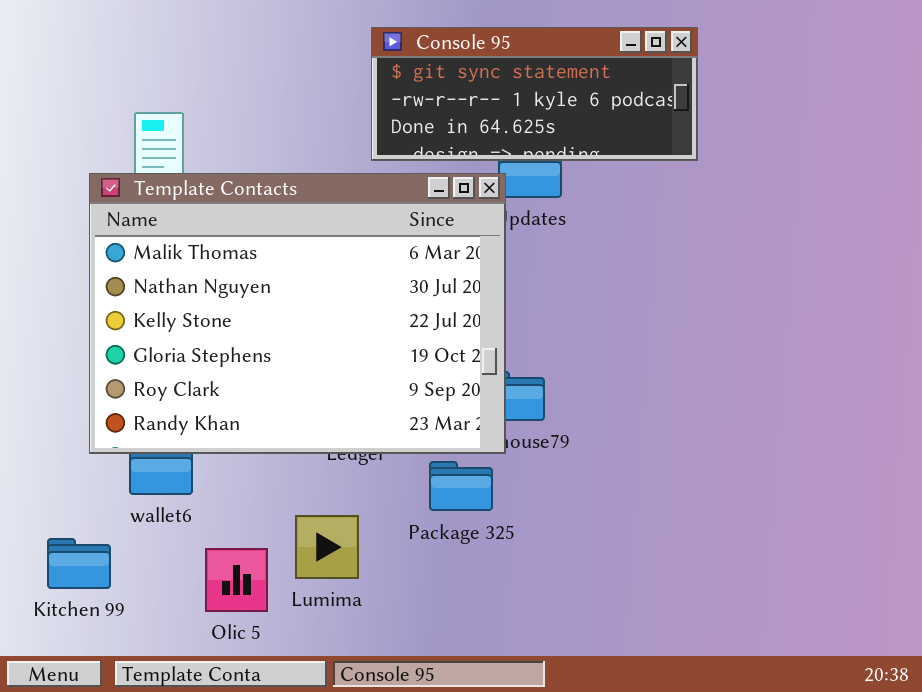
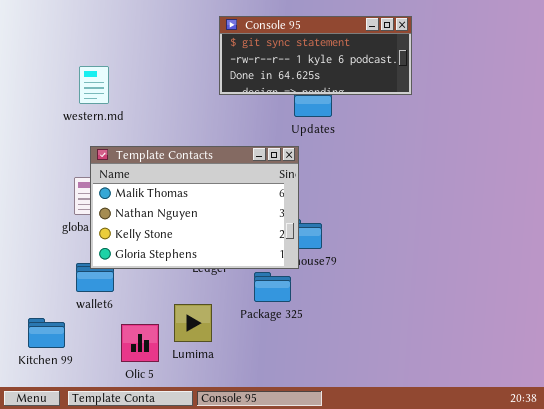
Template Contacts: [89,173,506,454] -> [90,146,299,269], resized

